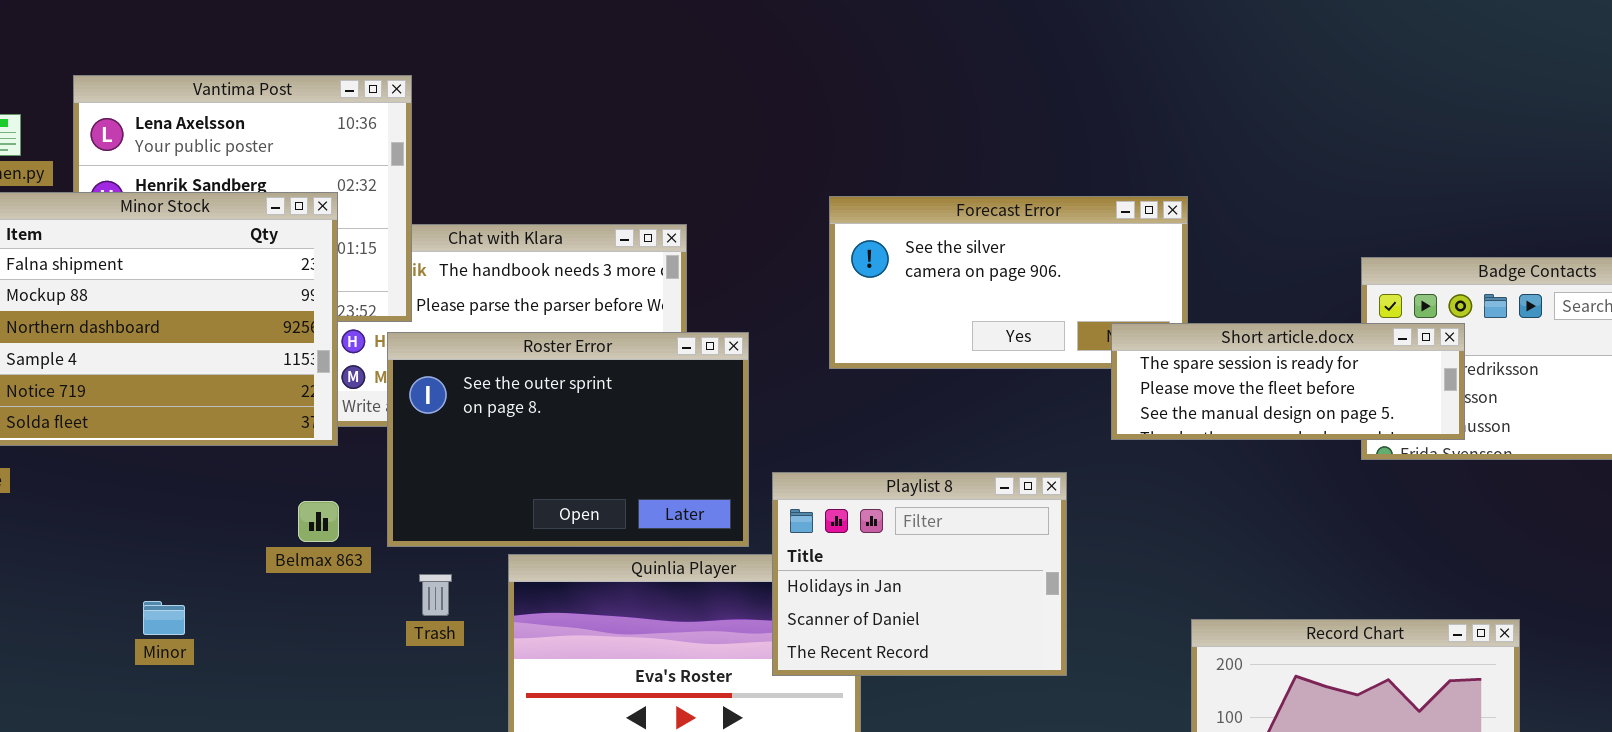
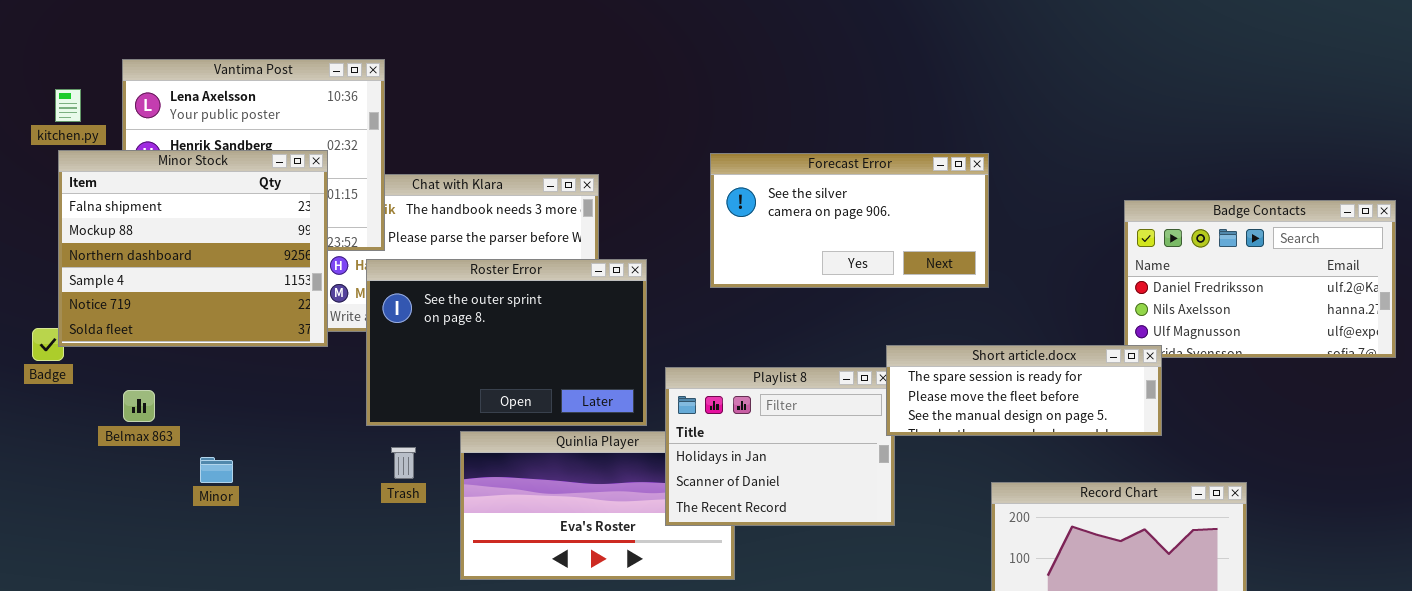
Short article.docx: [1111,323,1465,440] -> [886,345,1162,436], moved
Belmax 863: [298,501,339,542] -> [123,390,155,422], moved
Minor: [143,601,185,635] -> [200,457,233,483], moved

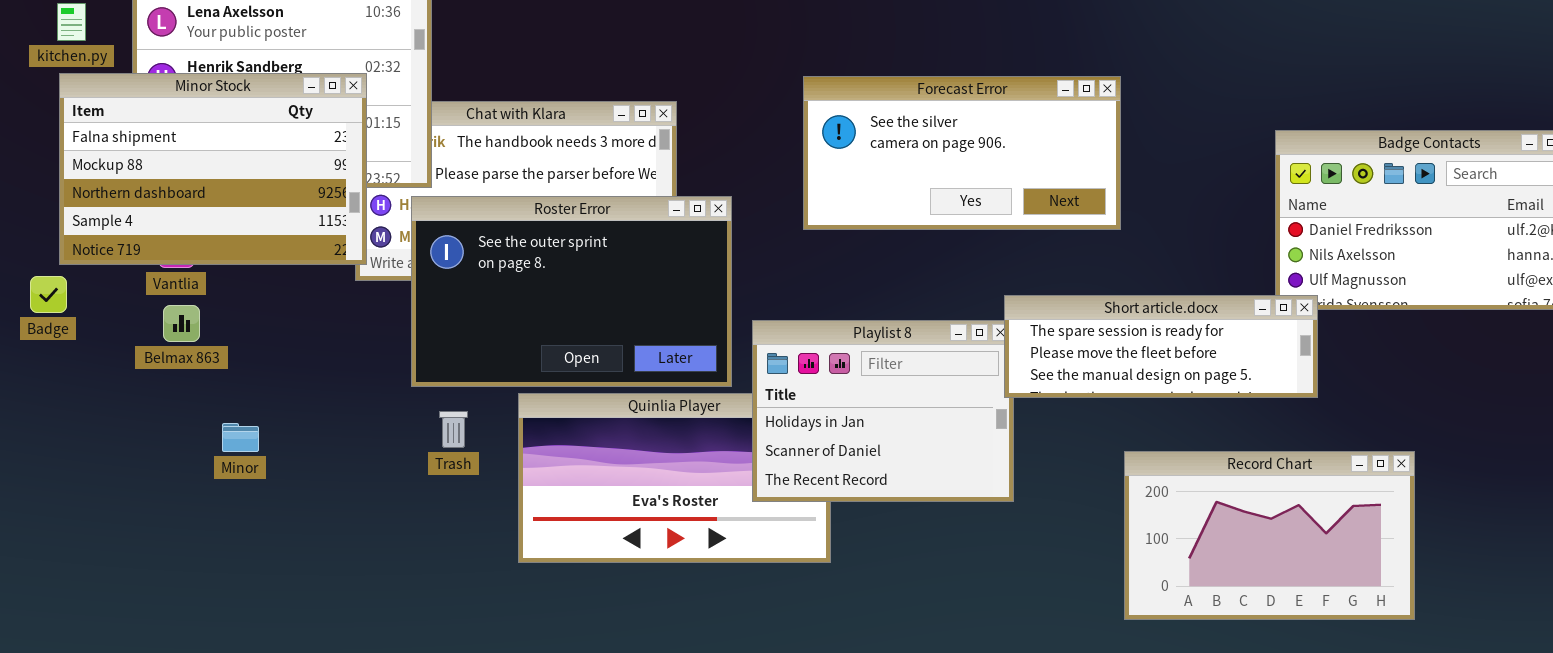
Minor Stock: [58,150,328,347] -> [59,73,367,265], resized
Belmax 863: [123,390,155,422] -> [163,305,200,342], moved

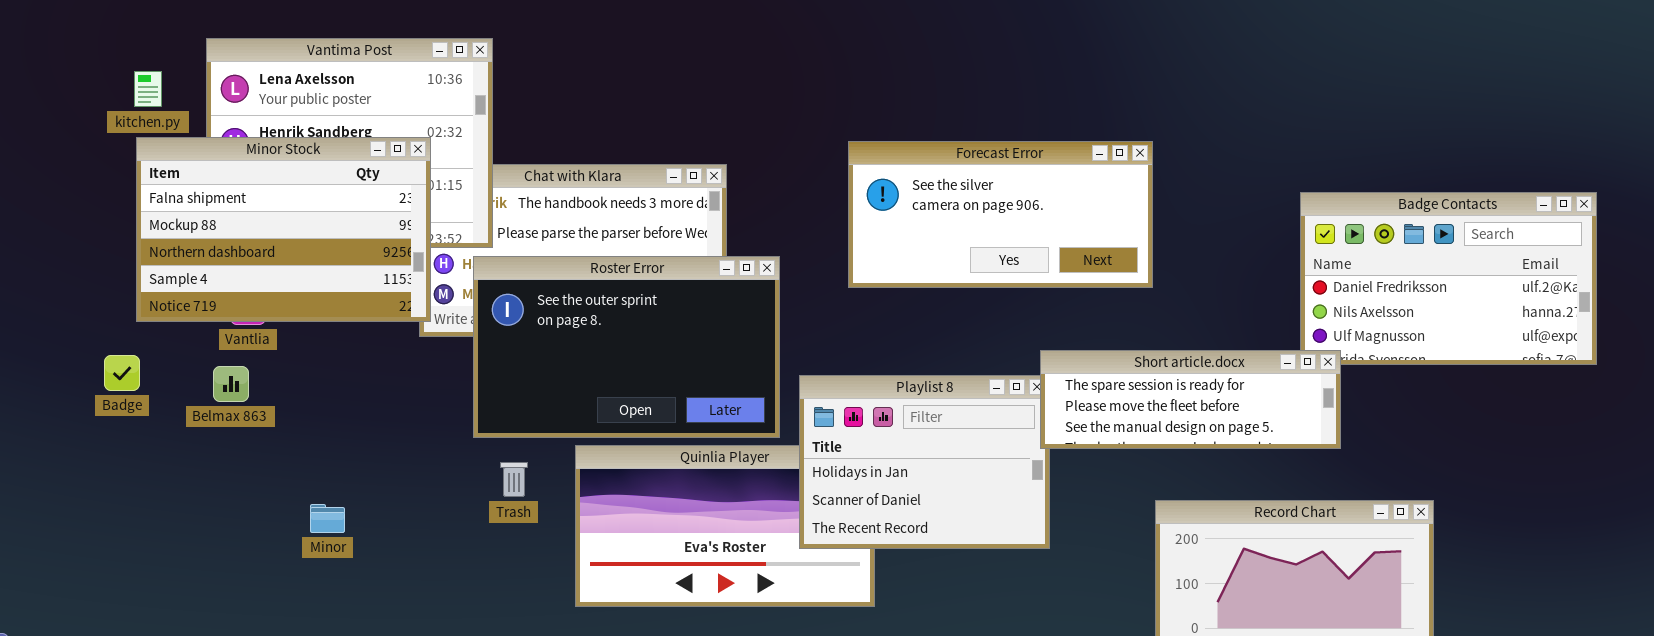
Badge: [30,276,67,313] -> [104,355,140,391], moved
Belmax 863: [163,305,200,342] -> [213,366,249,402], moved
Minor: [222,423,259,452] -> [310,504,345,533], moved

